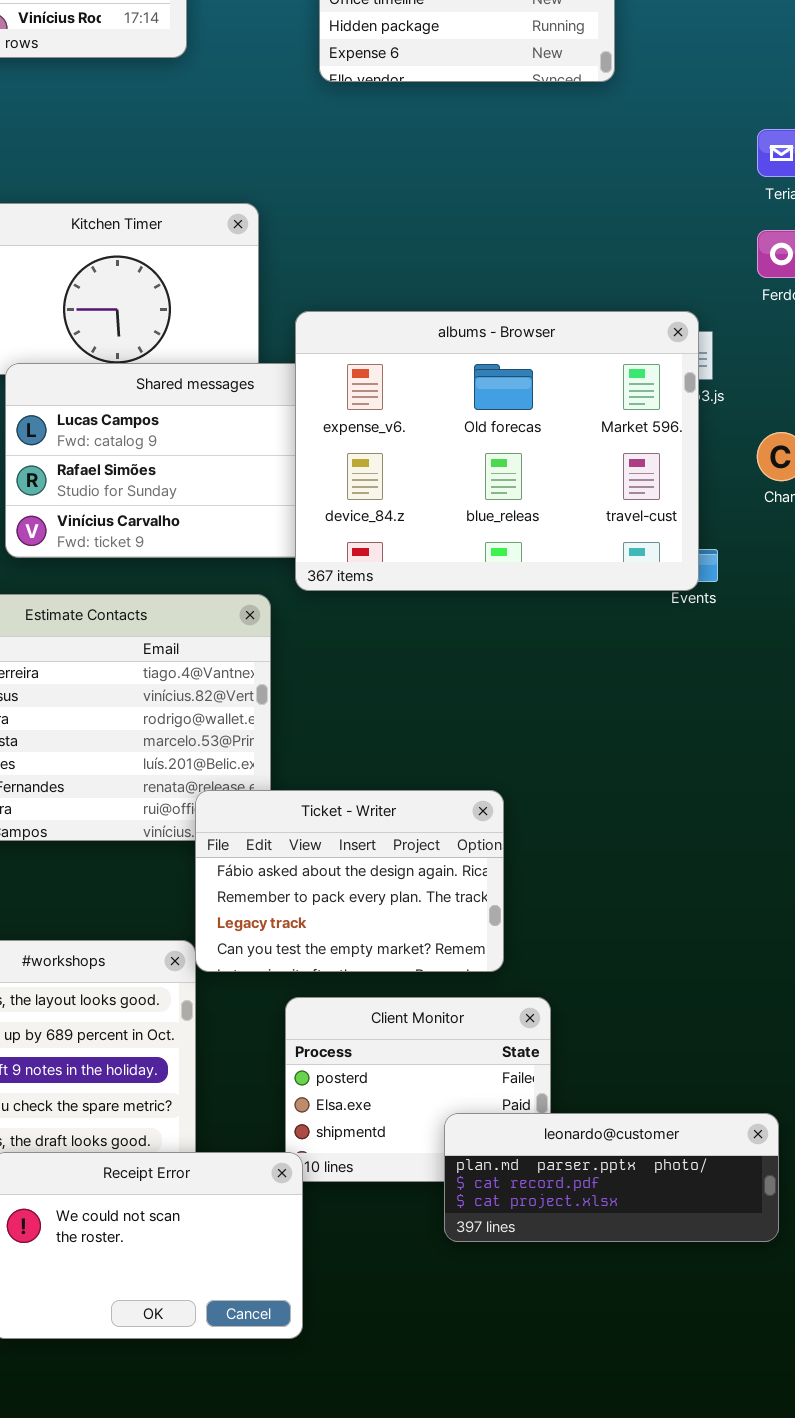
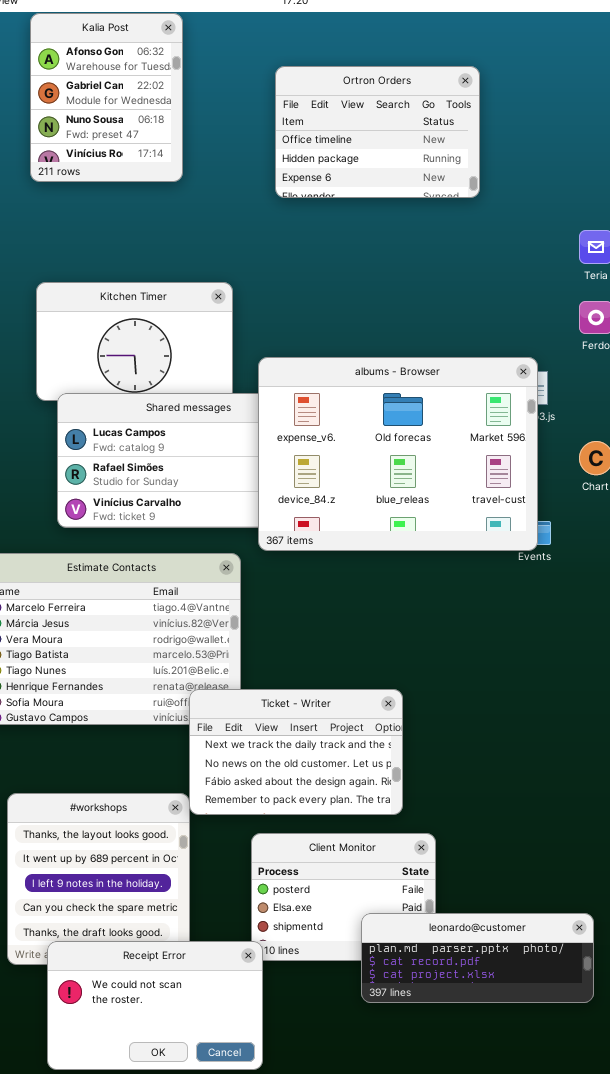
Ticket - Writer: [195,790,504,972] -> [189,689,403,815], scrolled up 2 rows

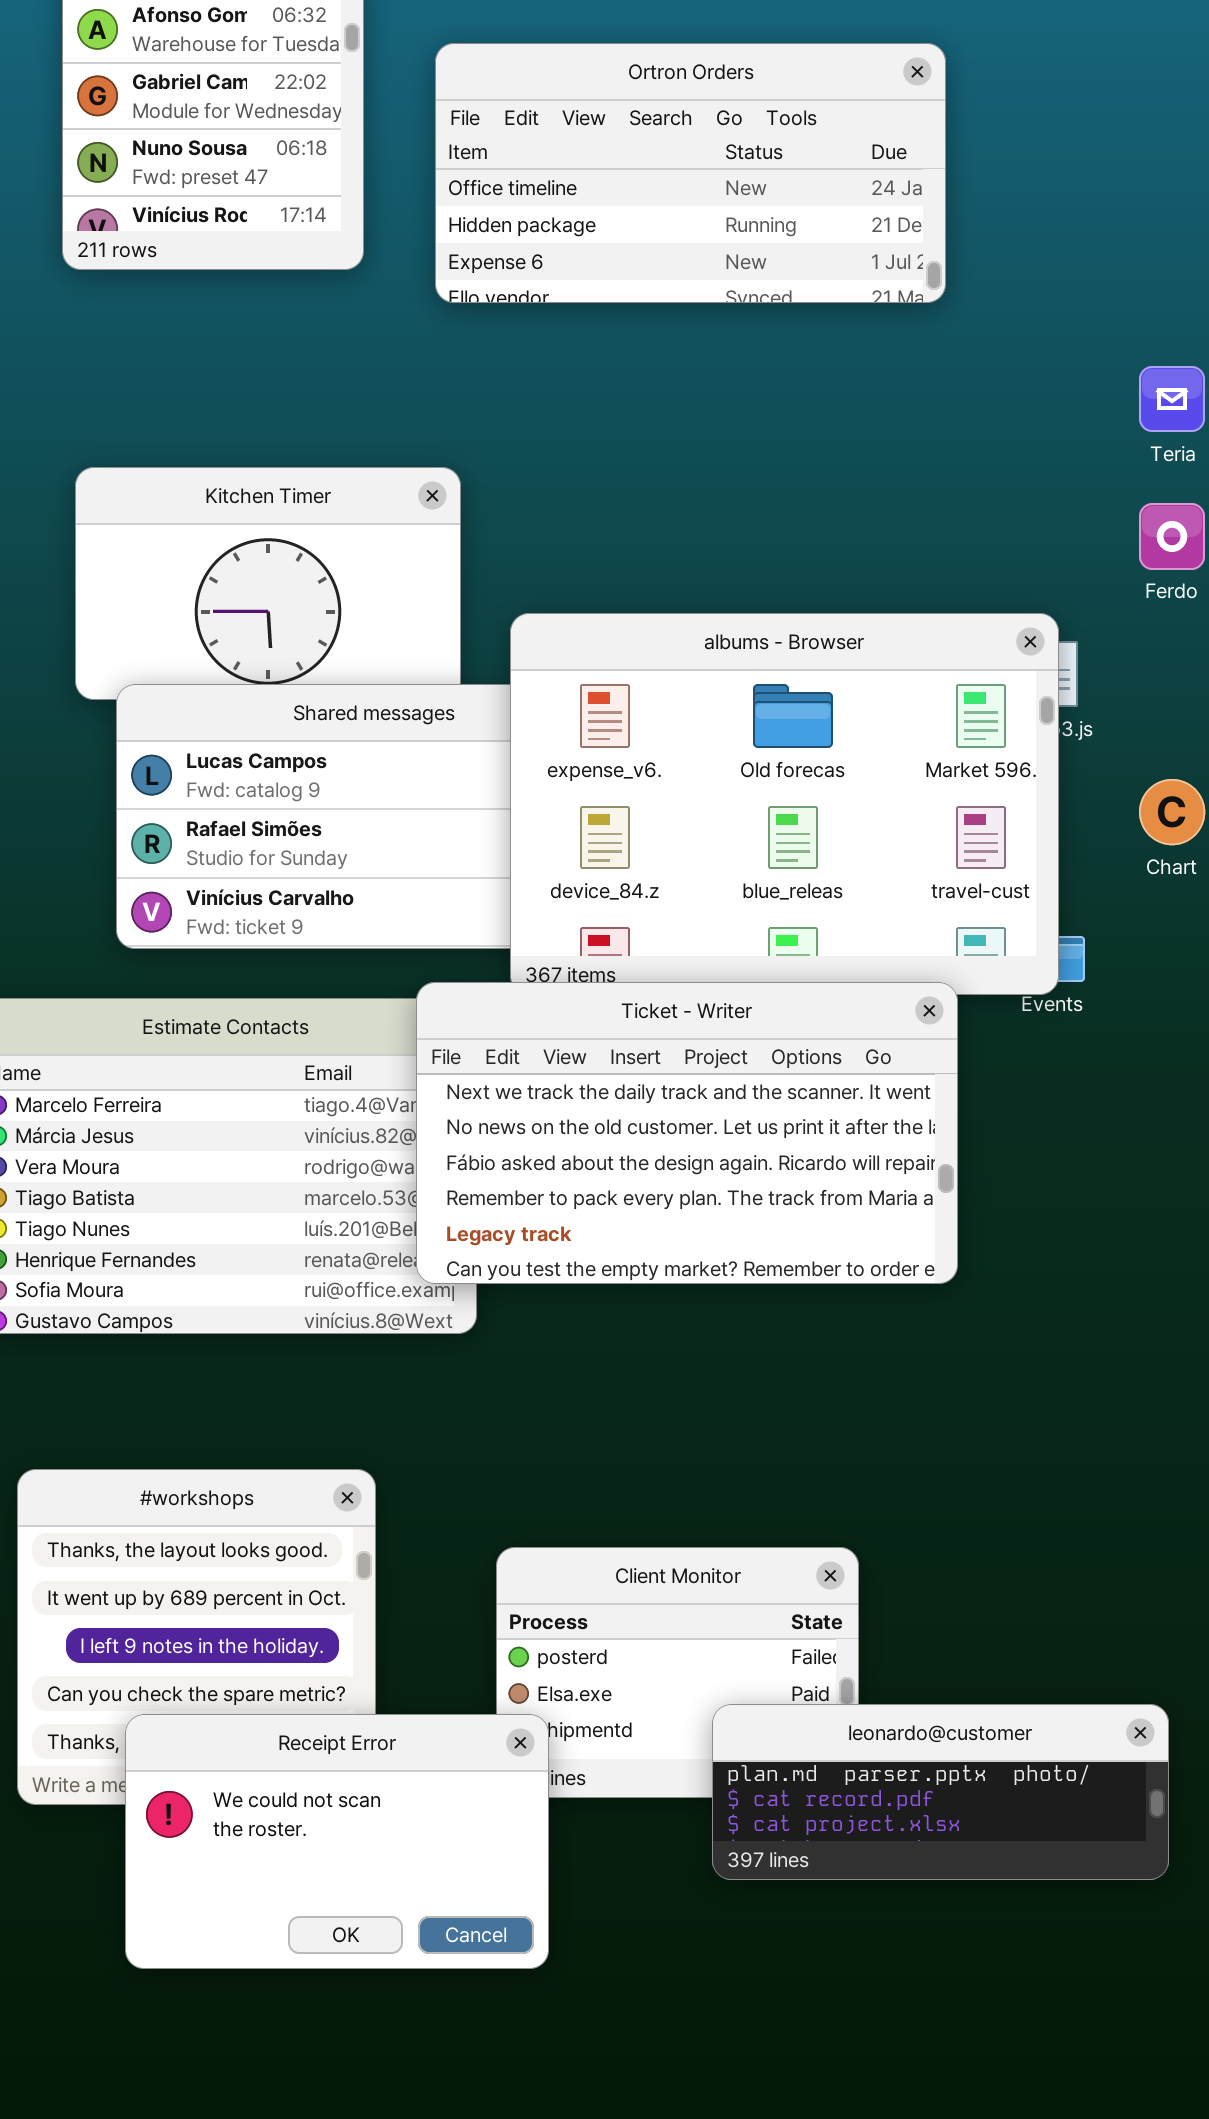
Ortron Orders: [275,66,480,198] -> [435,43,946,303], resized
Ticket - Writer: [189,689,403,815] -> [416,982,958,1284], moved, resized
Receipt Error: [47,941,263,1070] -> [125,1714,549,1969], moved

